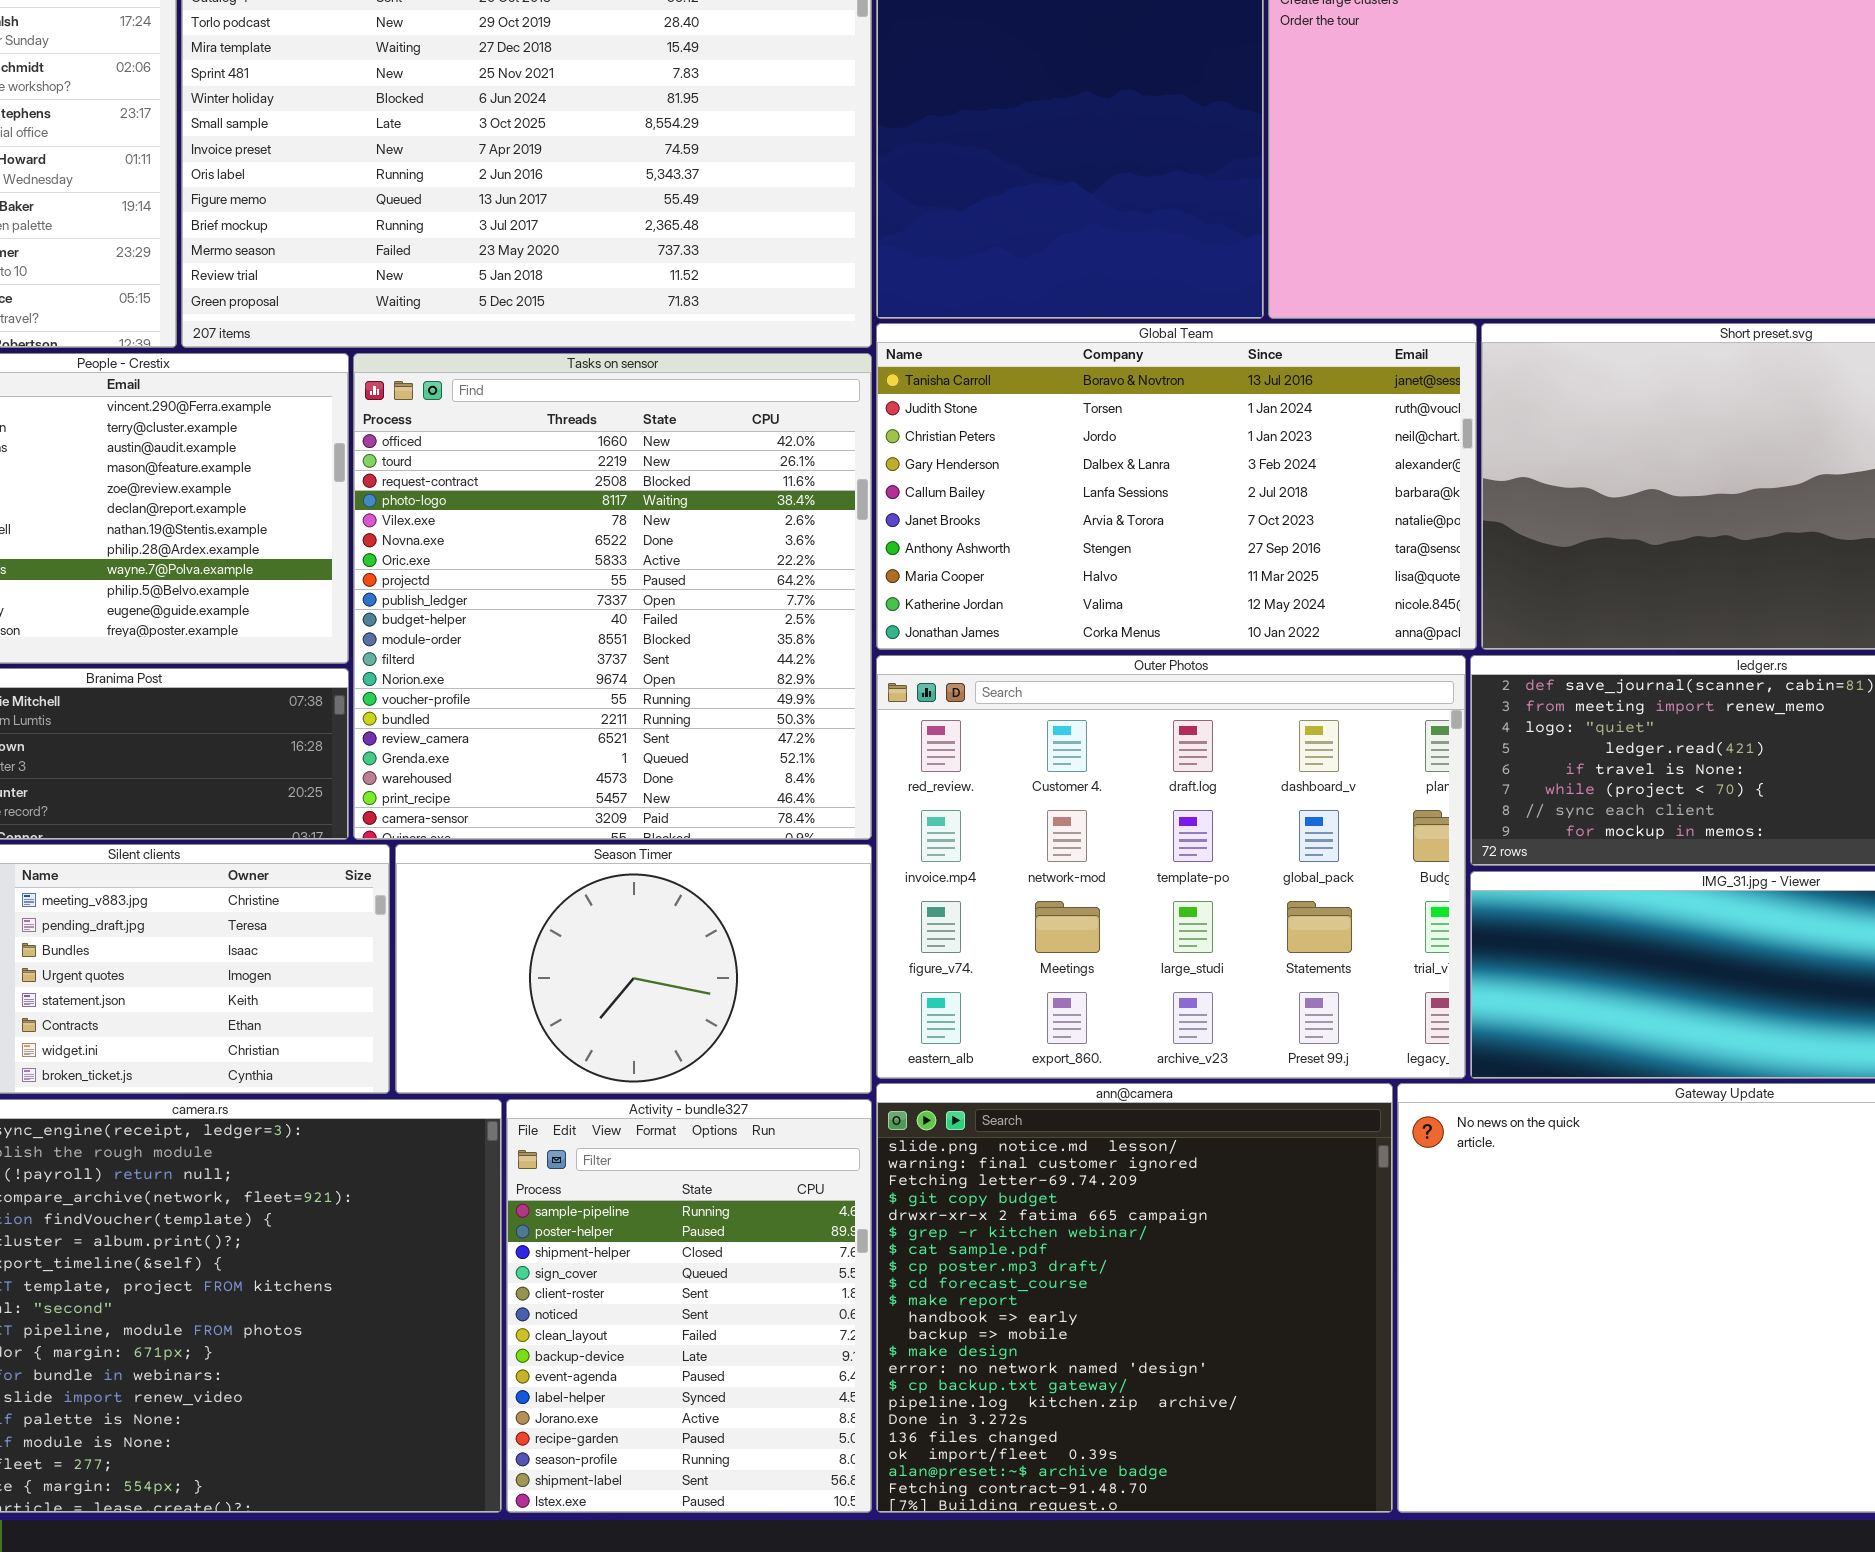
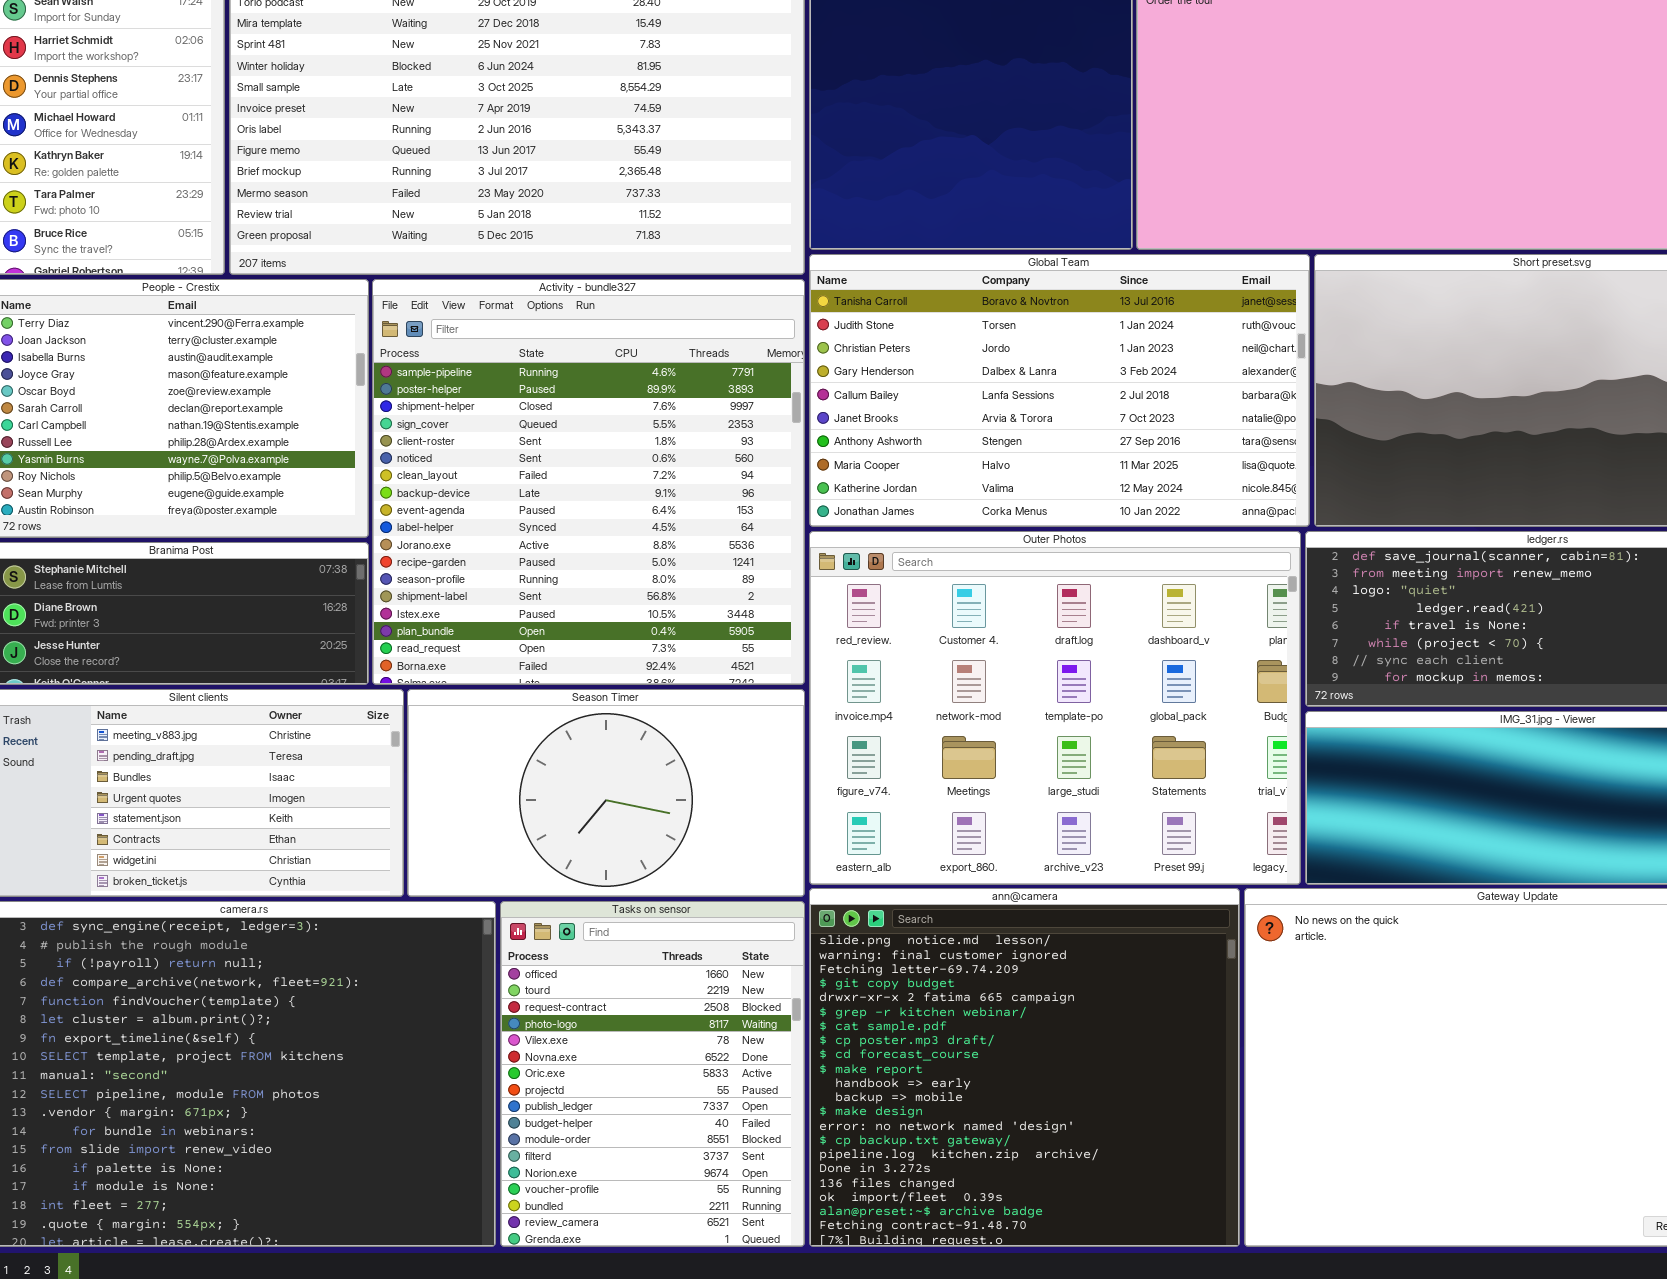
Tasks on sensor: [353,353,872,840] -> [500,901,805,1247], moved, resized
Activity - bundle327: [506,1099,872,1513] -> [372,279,805,685], moved, resized

